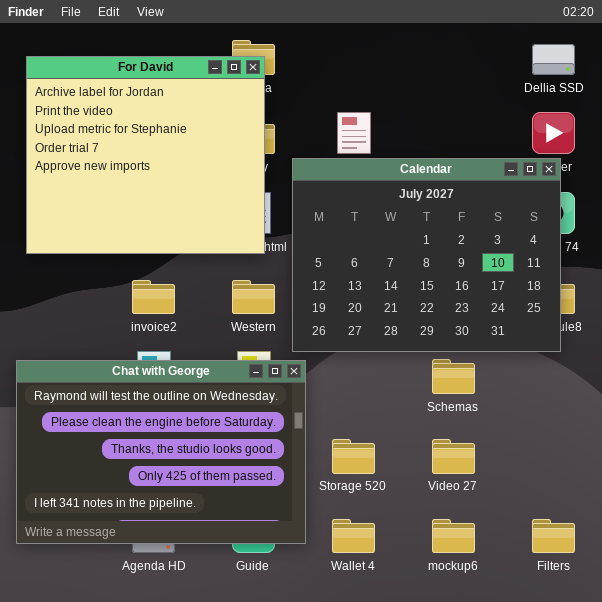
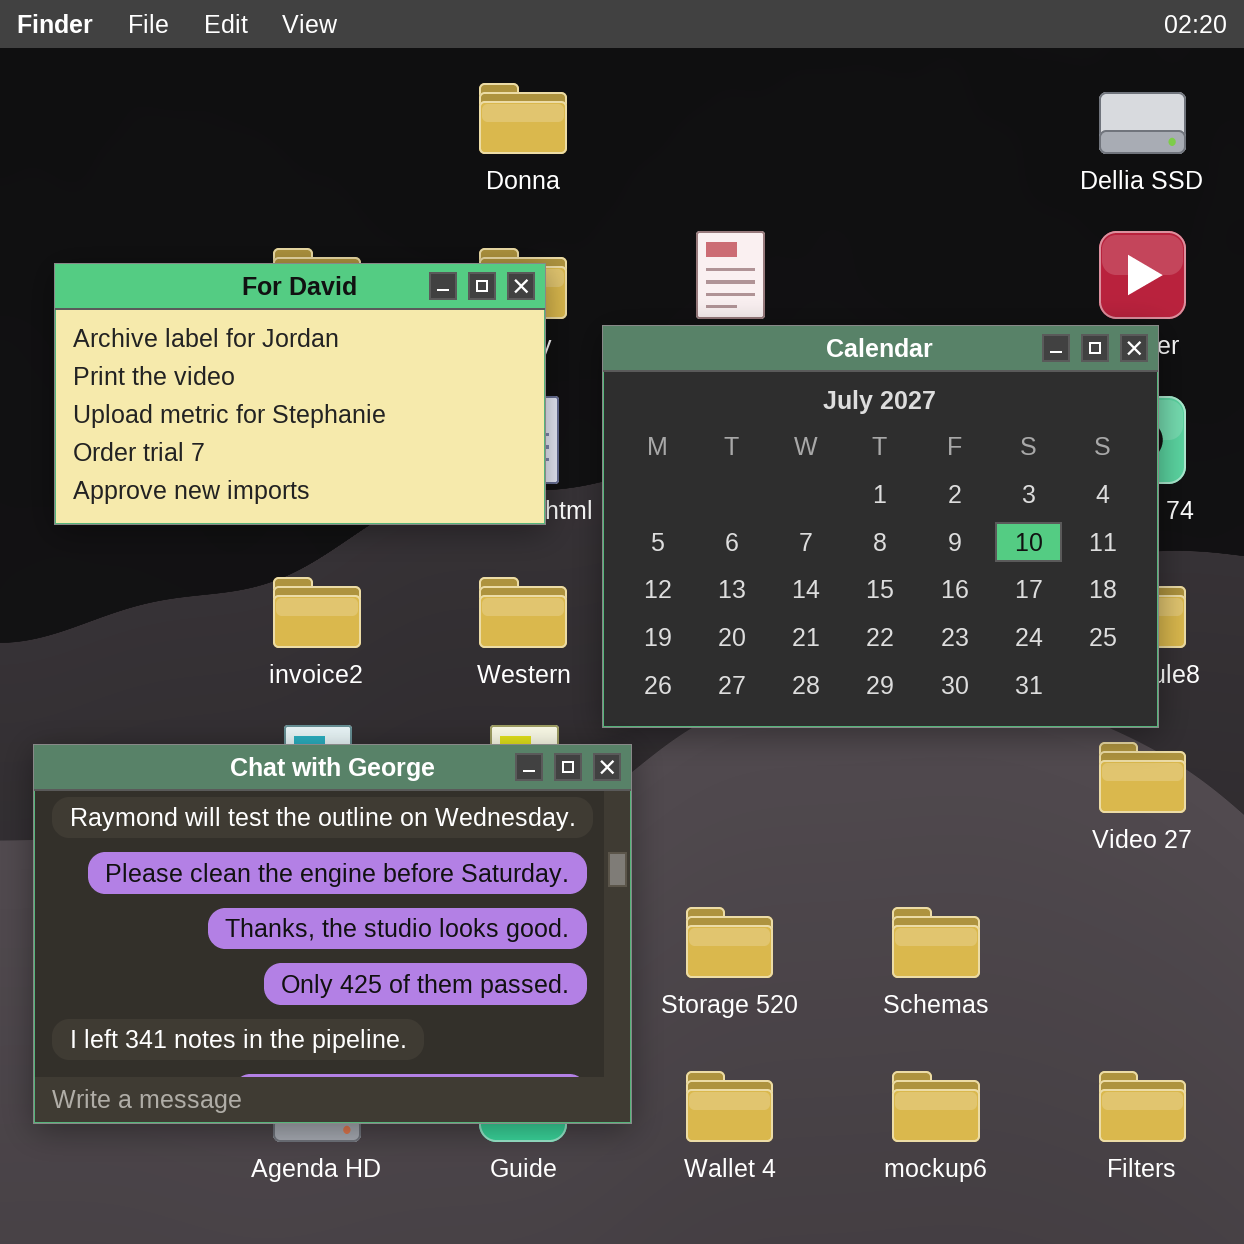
For David: [26,56,265,254] -> [54,263,546,525], resized
Schemas: [432,359,475,394] -> [892,907,980,978], moved
Video 27: [432,439,475,474] -> [1099,742,1186,813], moved

